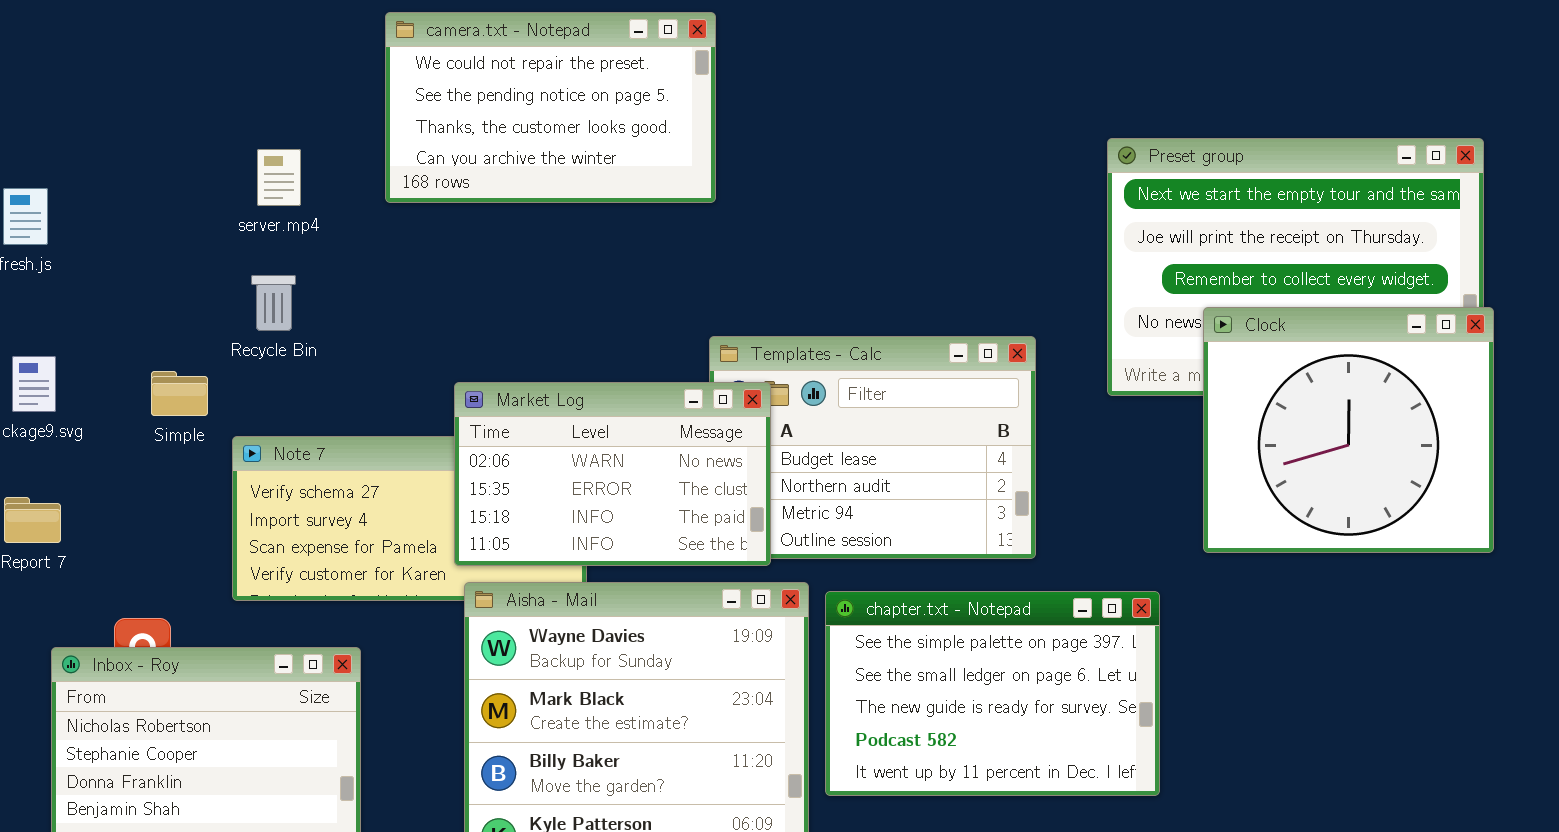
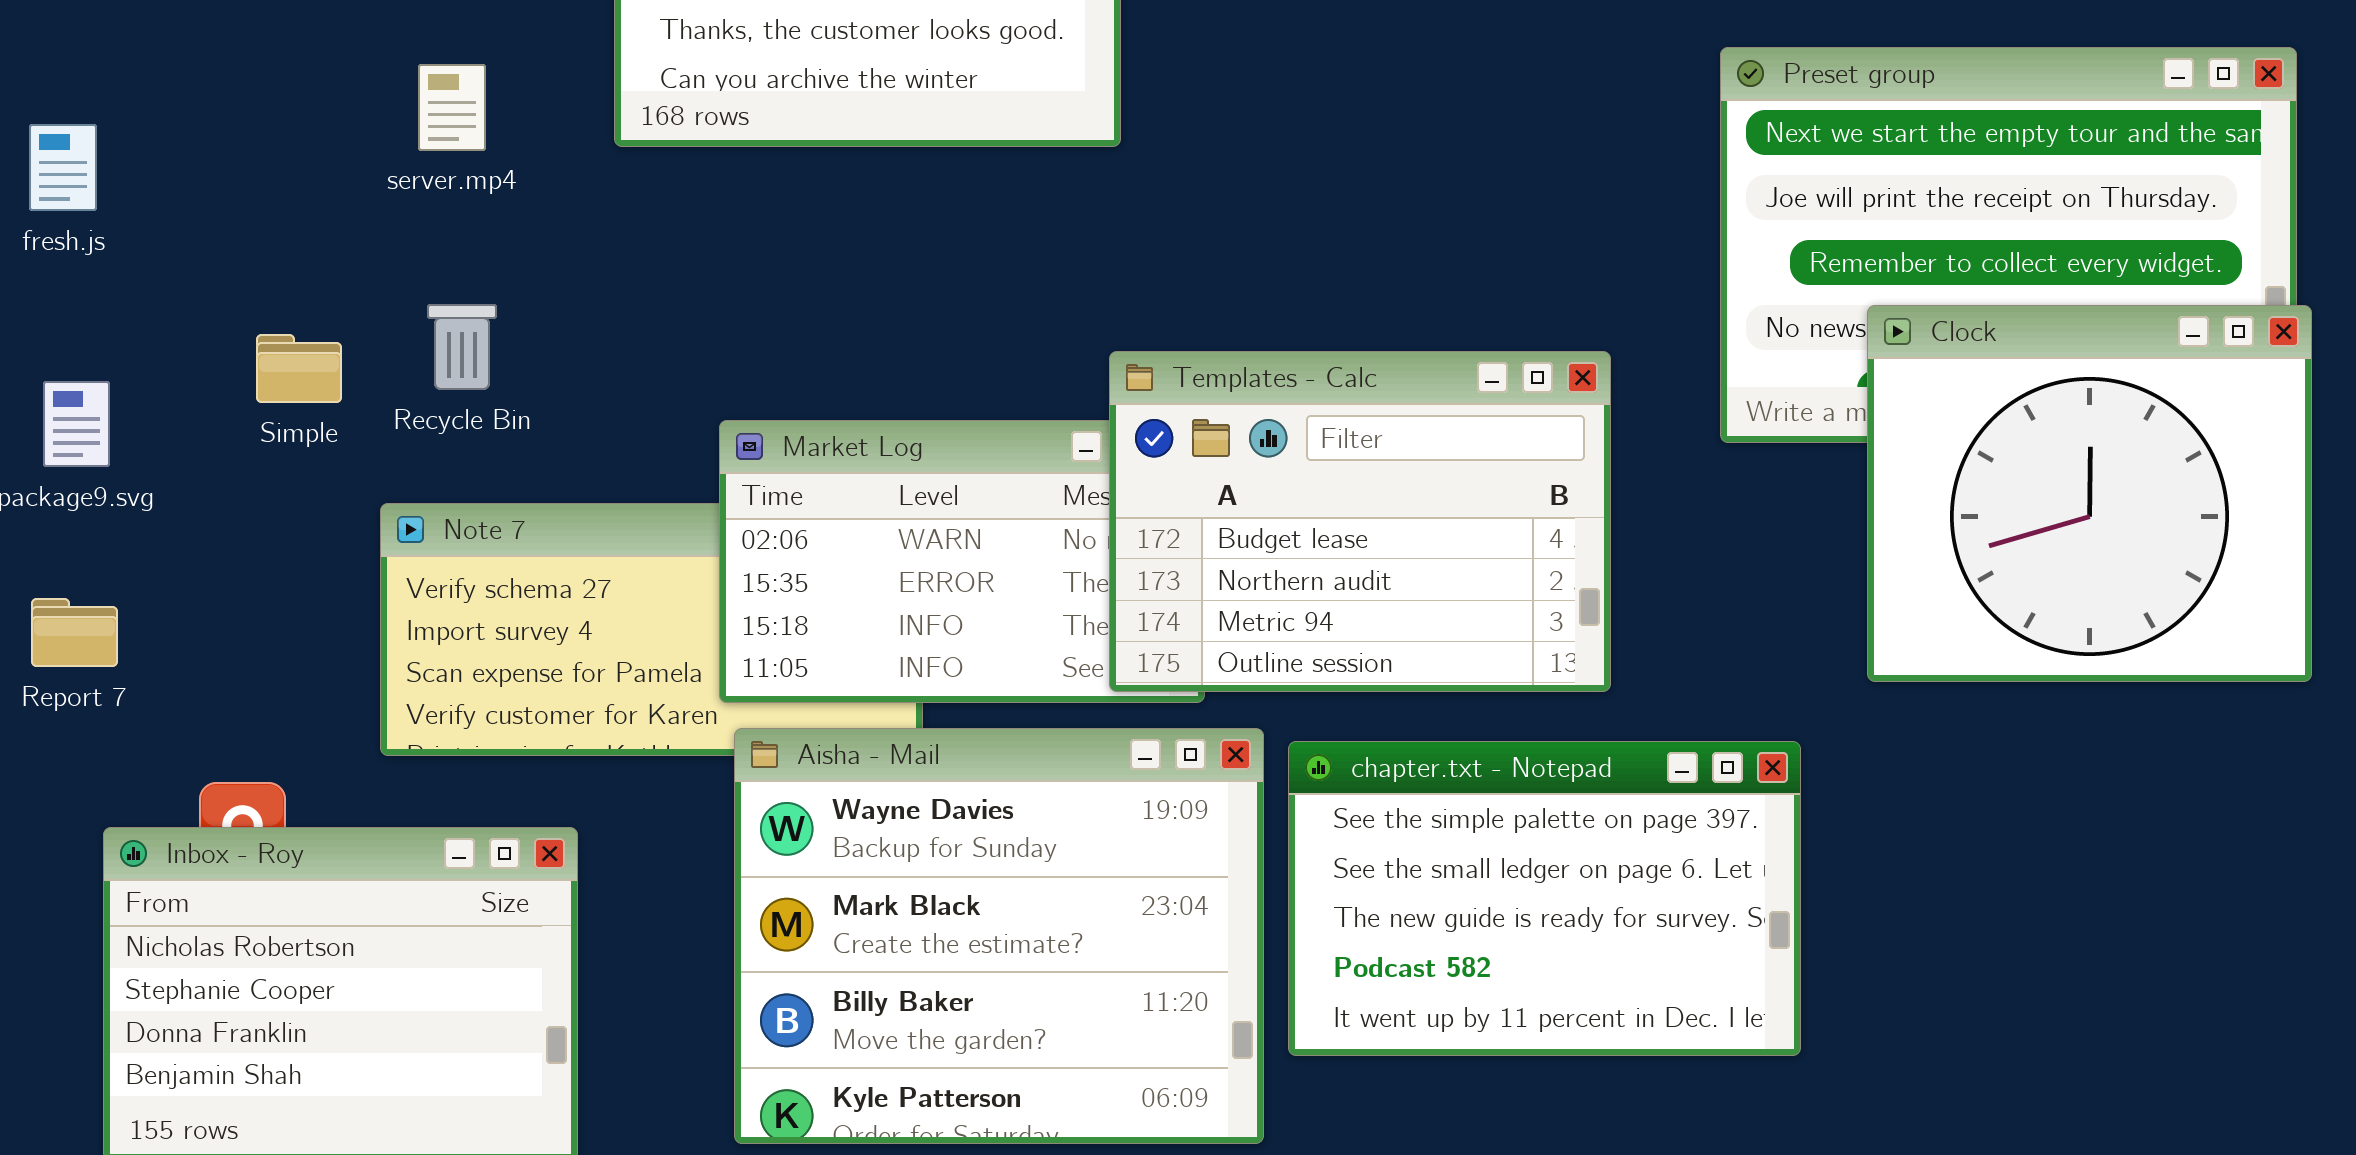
Recycle Bin: [251,275,296,331] -> [427,304,497,390], moved
Templates - Calc: [709,336,1036,559] -> [1109,351,1611,692], raised
Simple: [151,371,208,416] -> [256,334,342,403], moved

